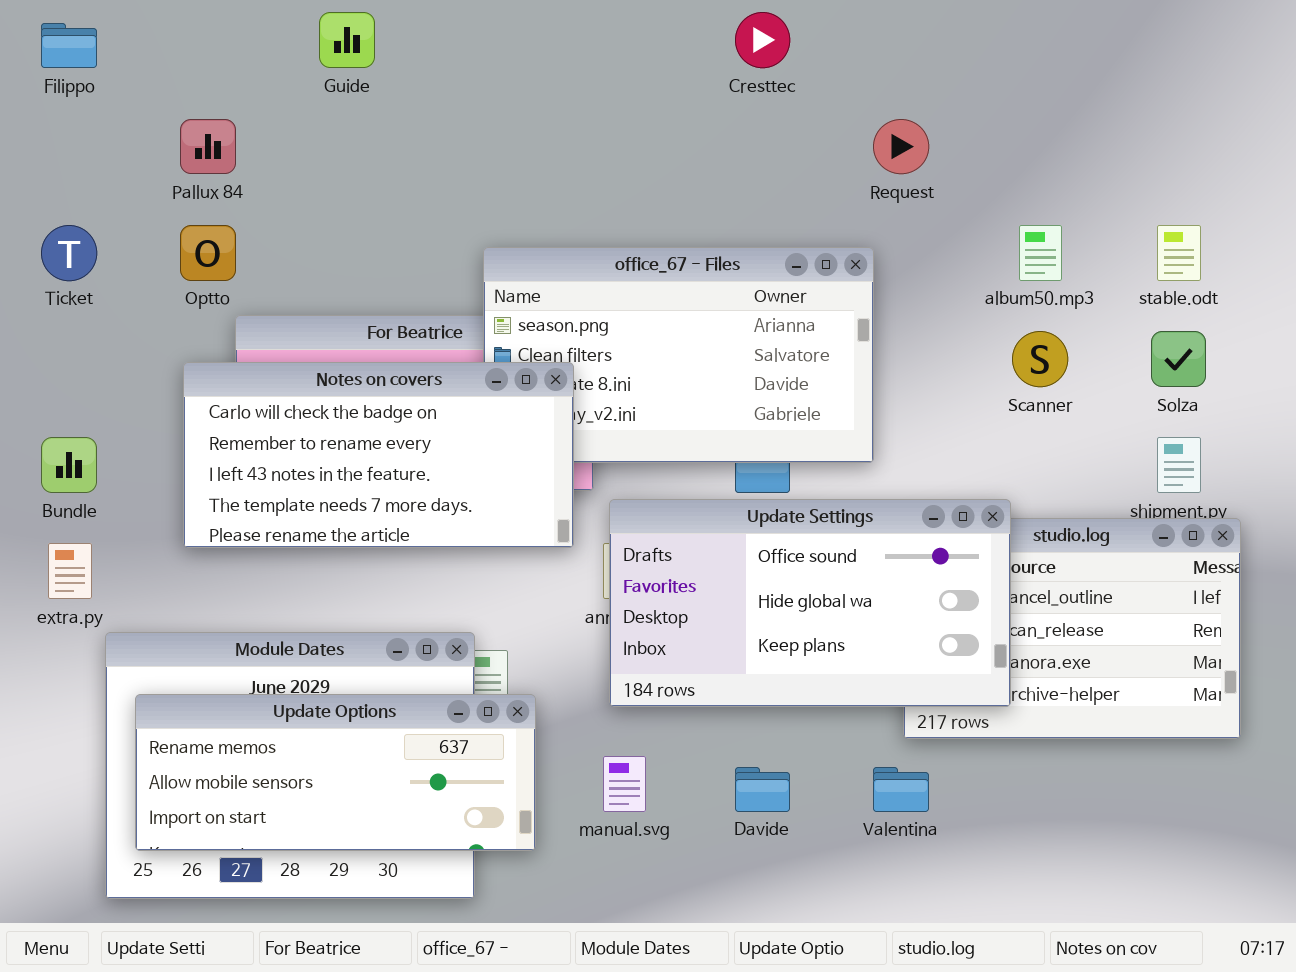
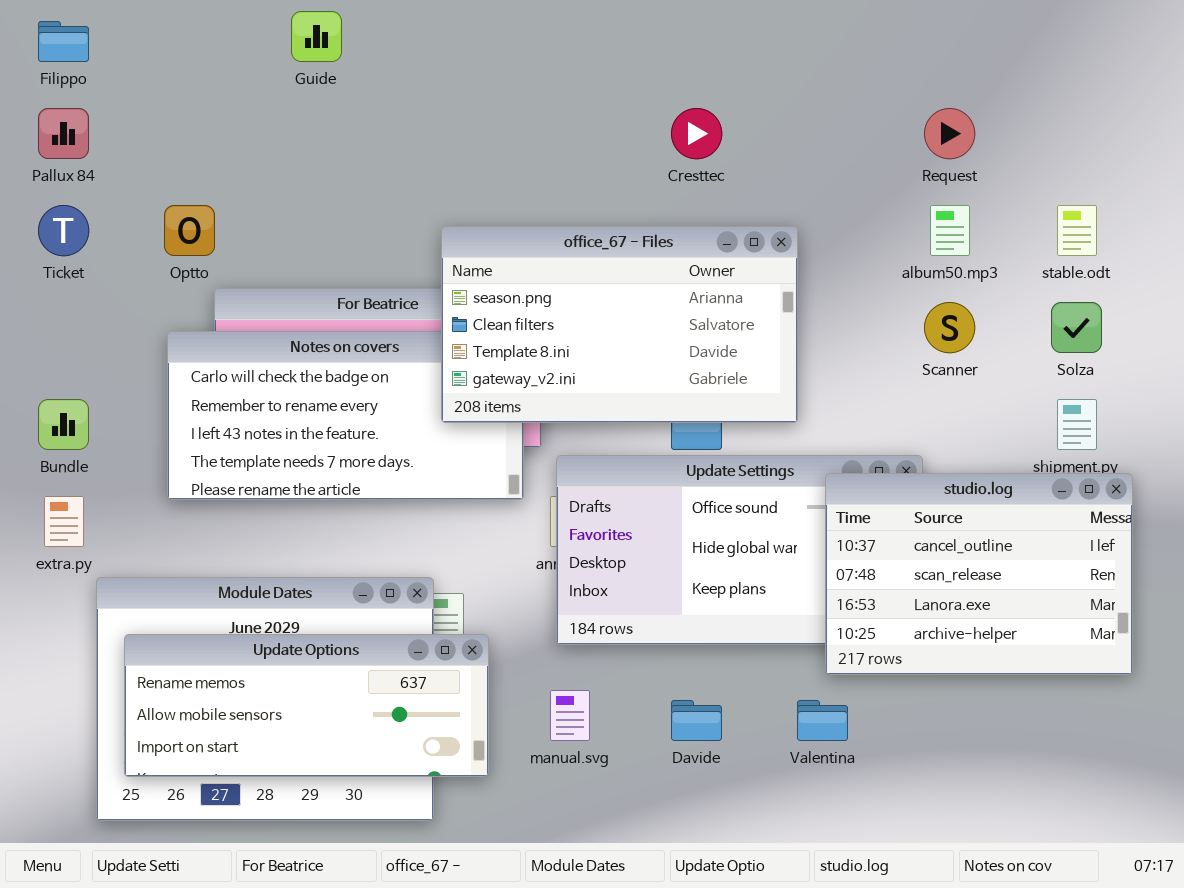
Cresttec: [735,12,790,68] -> [671,108,722,159], moved
Pallux 84: [180,119,236,174] -> [38,108,89,159], moved
Request: [873,119,929,174] -> [924,108,975,159], moved
office_67 - Files: [483,247,874,463] -> [441,226,798,423], raised
studio.log: [903,518,1241,739] -> [825,473,1133,675], raised

